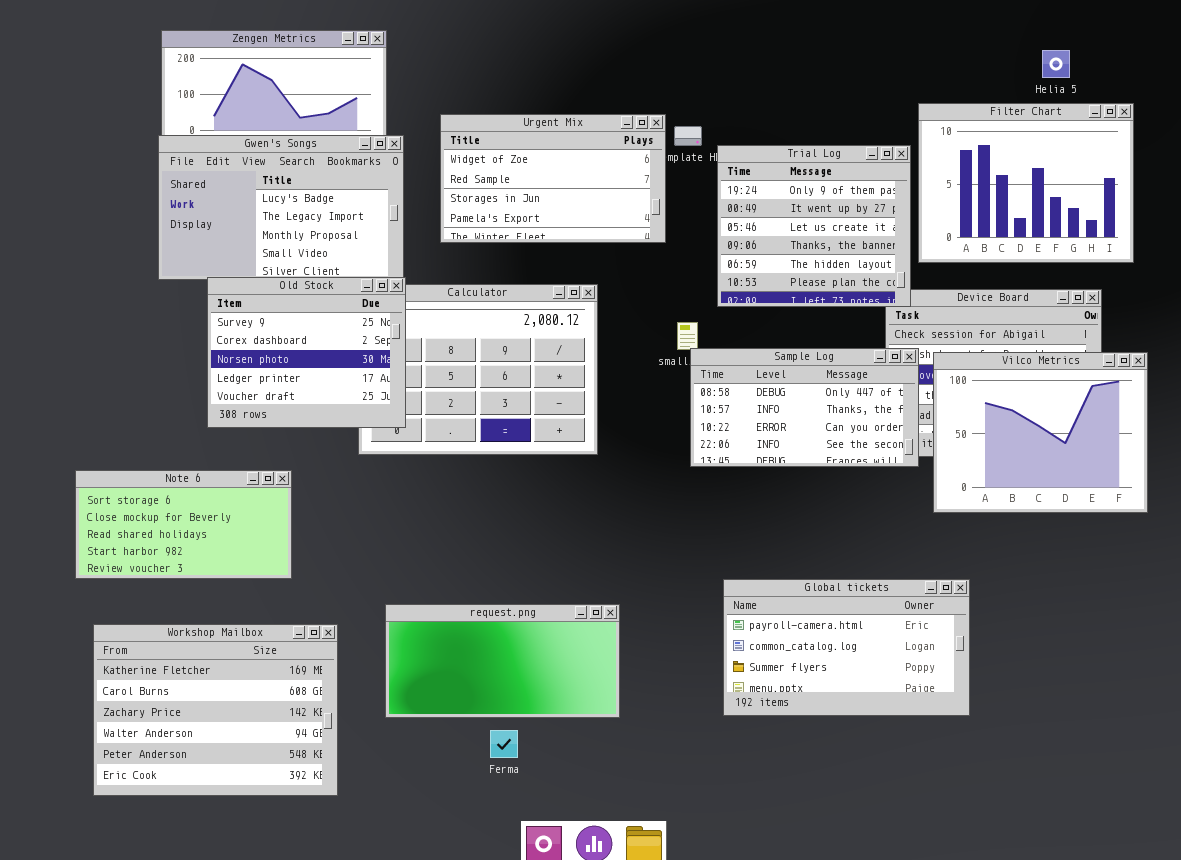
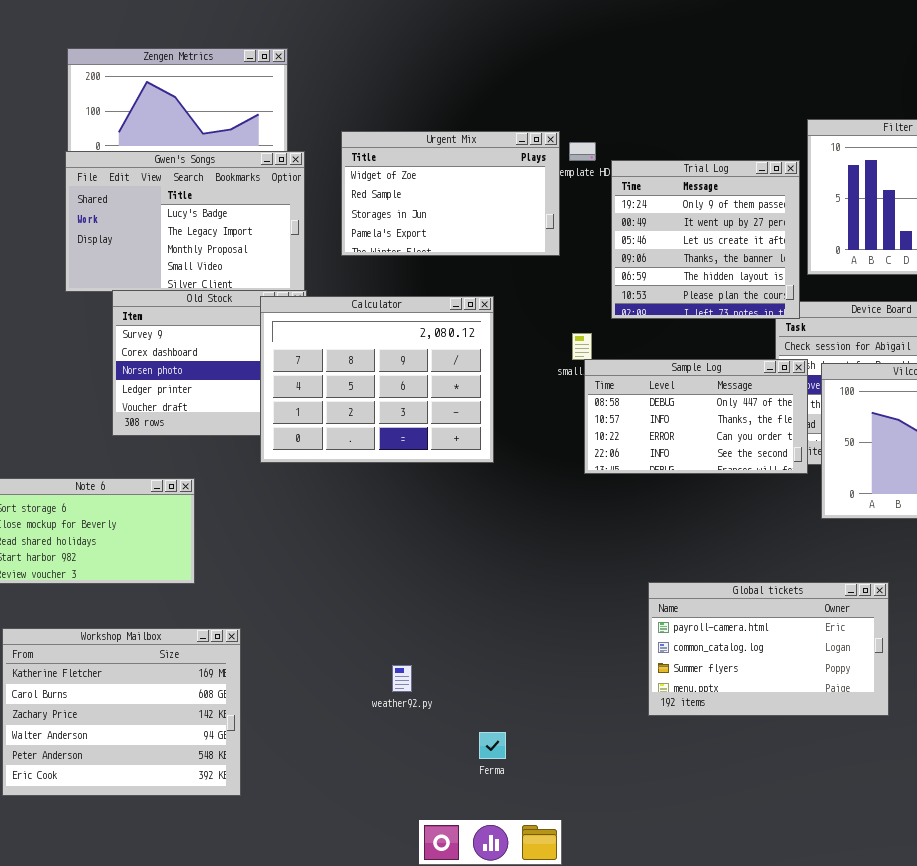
Calculator: [358,284,598,455] -> [260,296,494,463], raised
Global tickets: [723,579,970,716] -> [648,582,889,716], moved
request.png: [385,604,620,718] -> none, closed
Ferma: [490,730,518,758] -> [479,732,506,759], moved

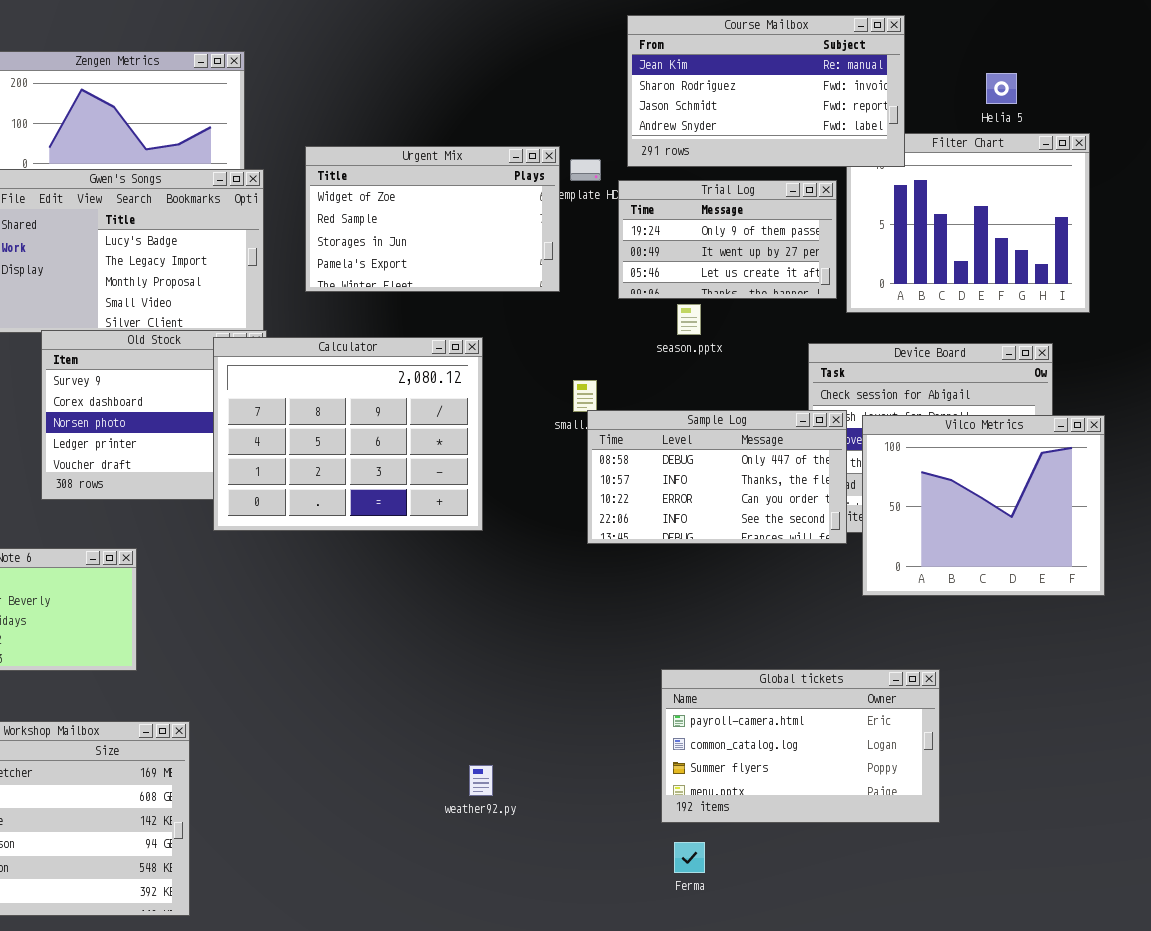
Course Mailbox: none -> [627,15,905,167], opened
Trial Log: [611,160,800,319] -> [618,180,837,299], resized
weather92.py: [392,665,412,692] -> [469,765,493,796], moved
Ferma: [479,732,506,759] -> [674,842,705,873], moved

